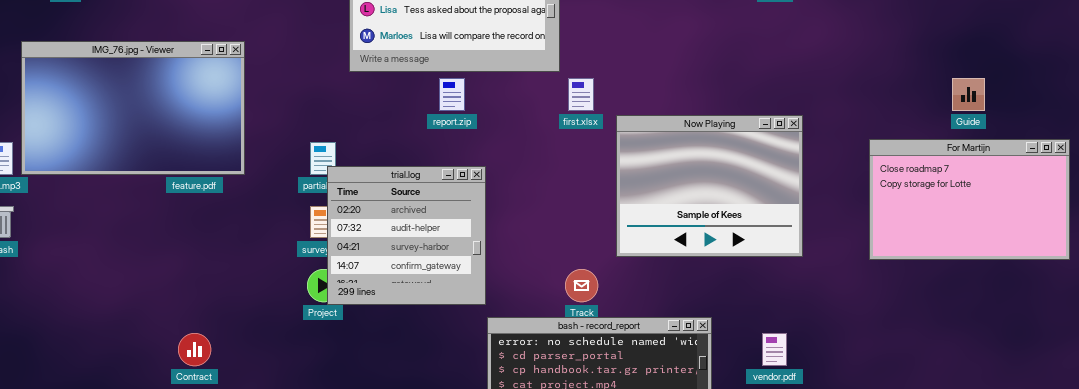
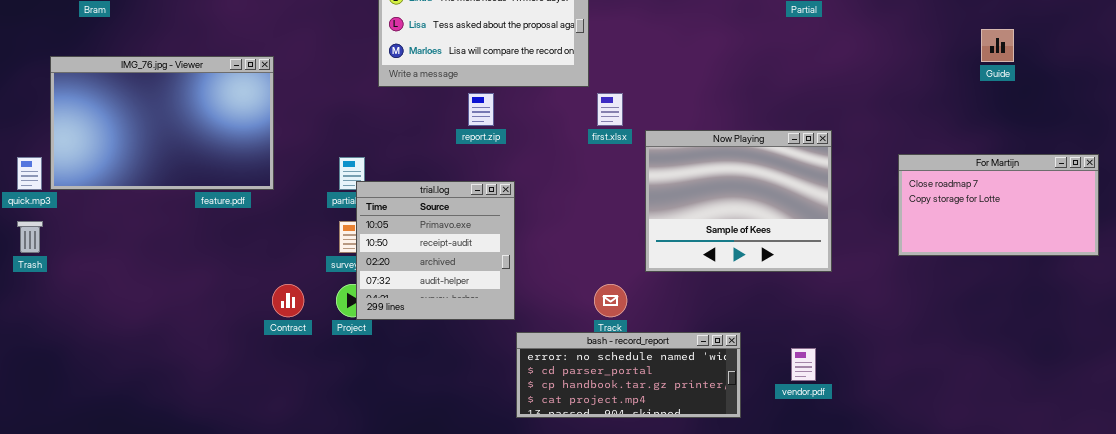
Guide: [952,78,985,111] -> [981,29,1014,62], moved
For Martijn: [869,139,1070,260] -> [898,154,1099,256], resized
trial.log: [327,166,486,305] -> [356,181,515,320], scrolled up 2 rows
Contract: [178,333,211,366] -> [272,284,304,317], moved

